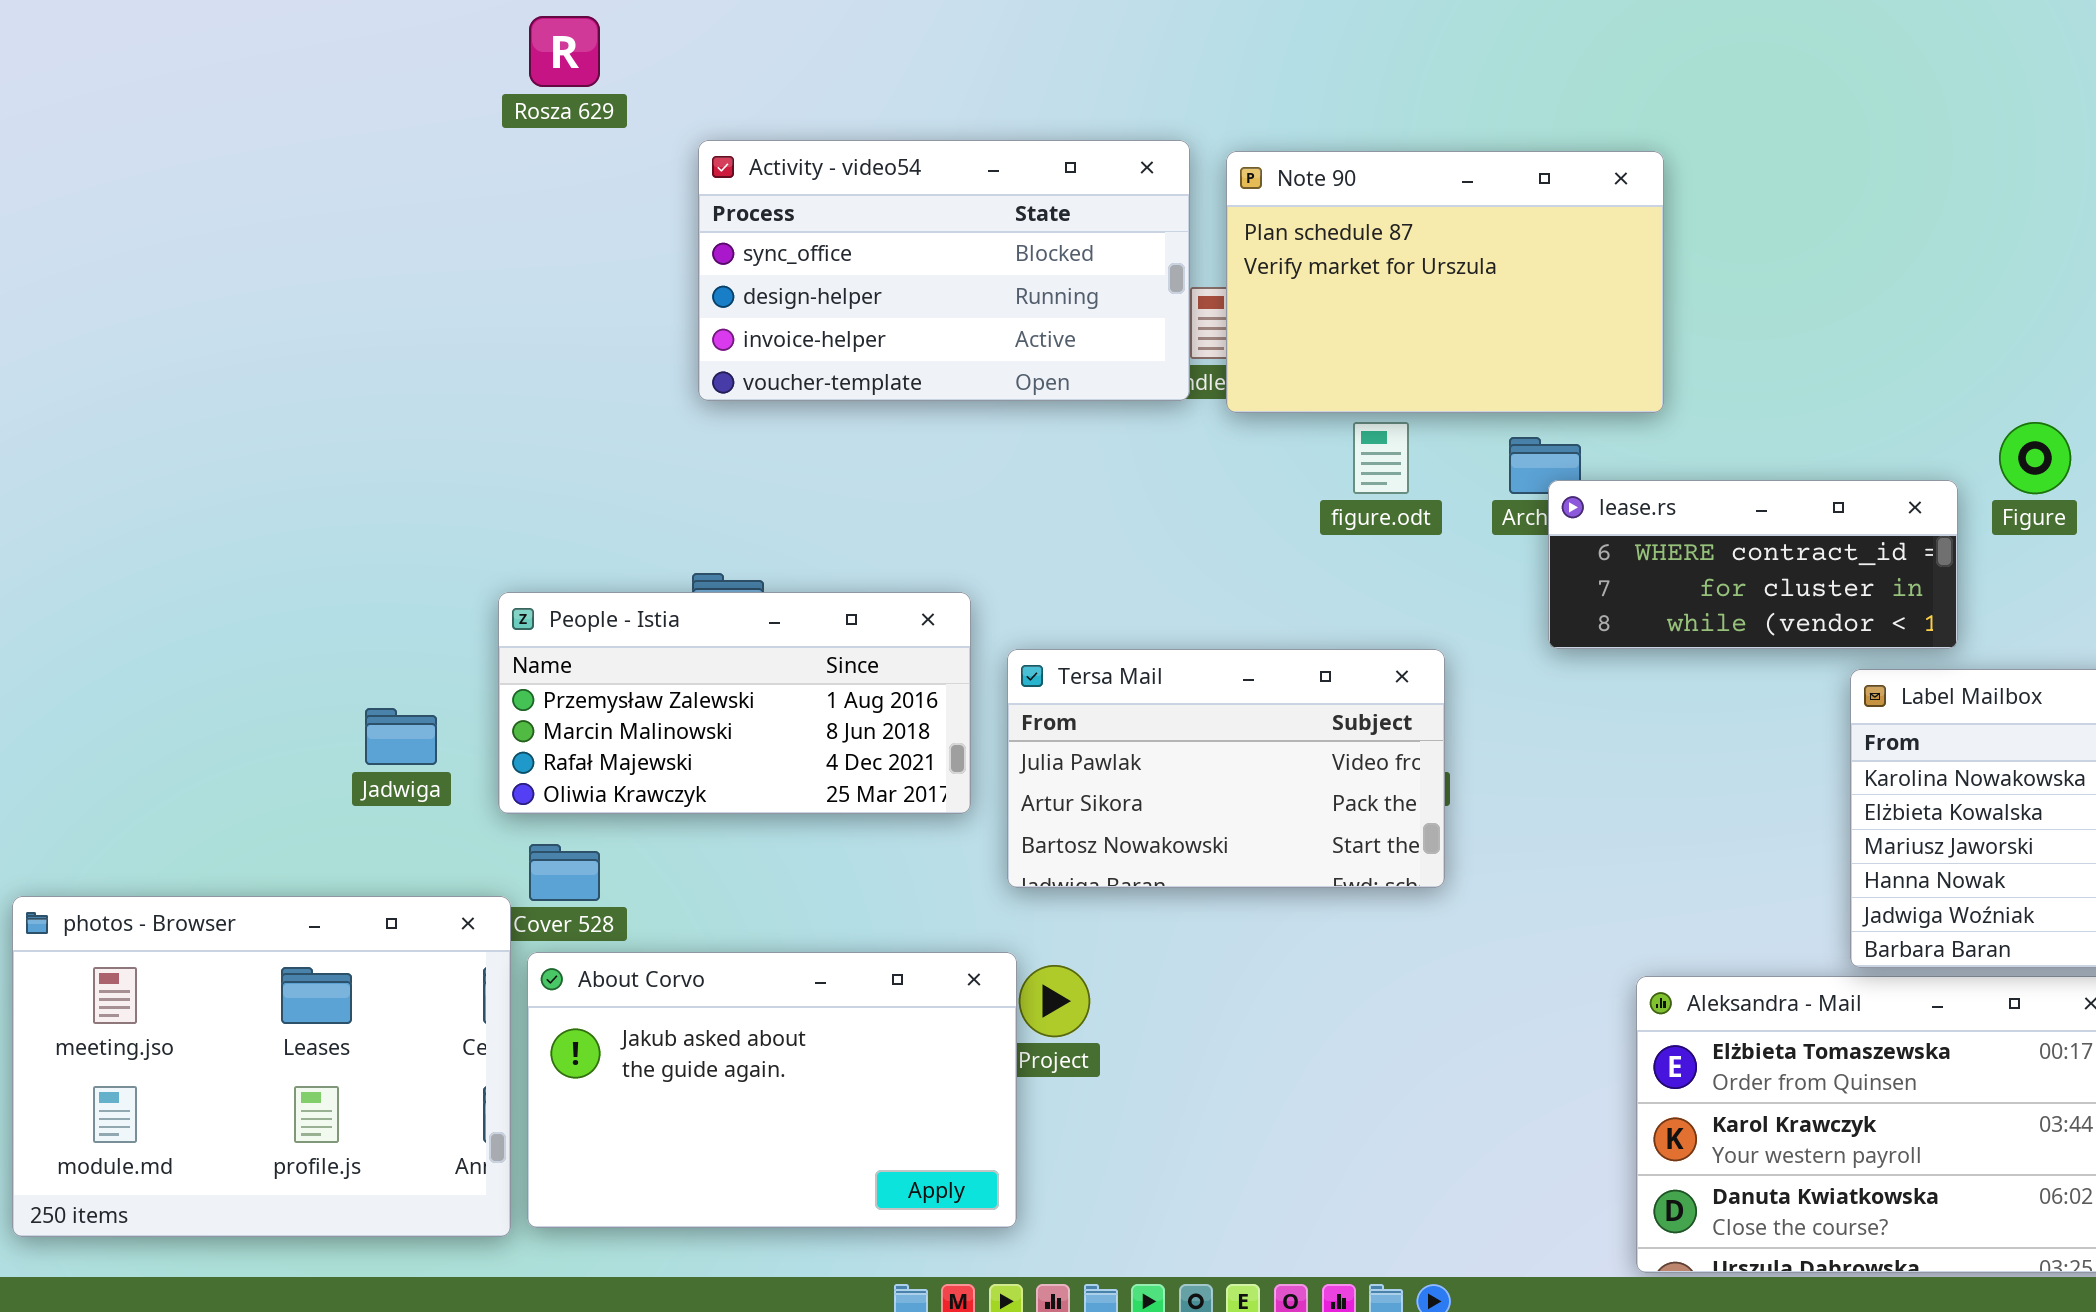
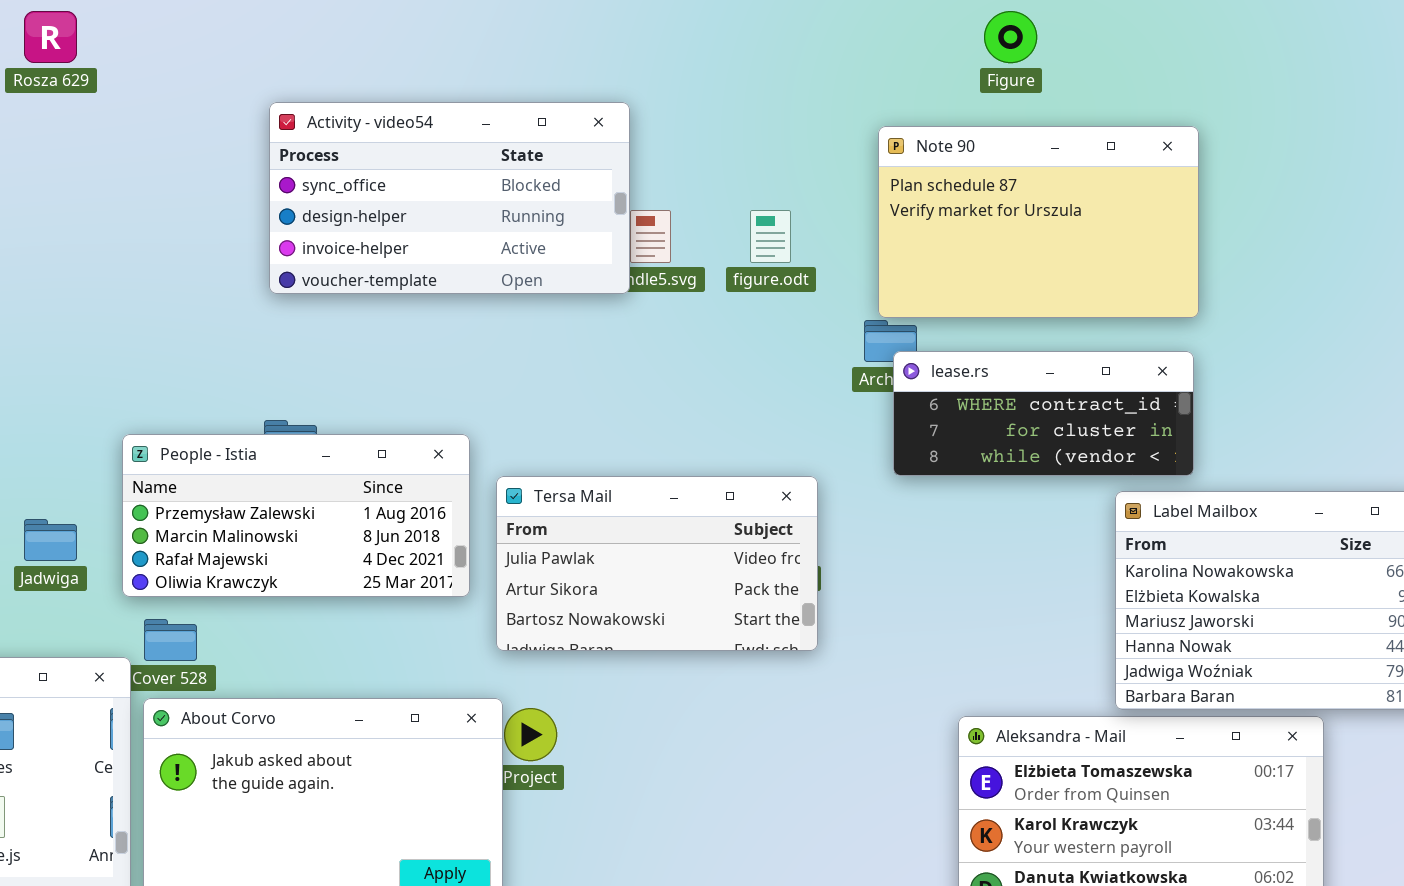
Rosza 629: [529,16,600,87] -> [24,11,77,63], moved
Note 90: [1226,151,1664,413] -> [878,126,1199,318], moved
figure.odt: [1353,422,1409,494] -> [750,210,791,263], moved
Figure: [1999,422,2071,494] -> [984,11,1037,63], moved

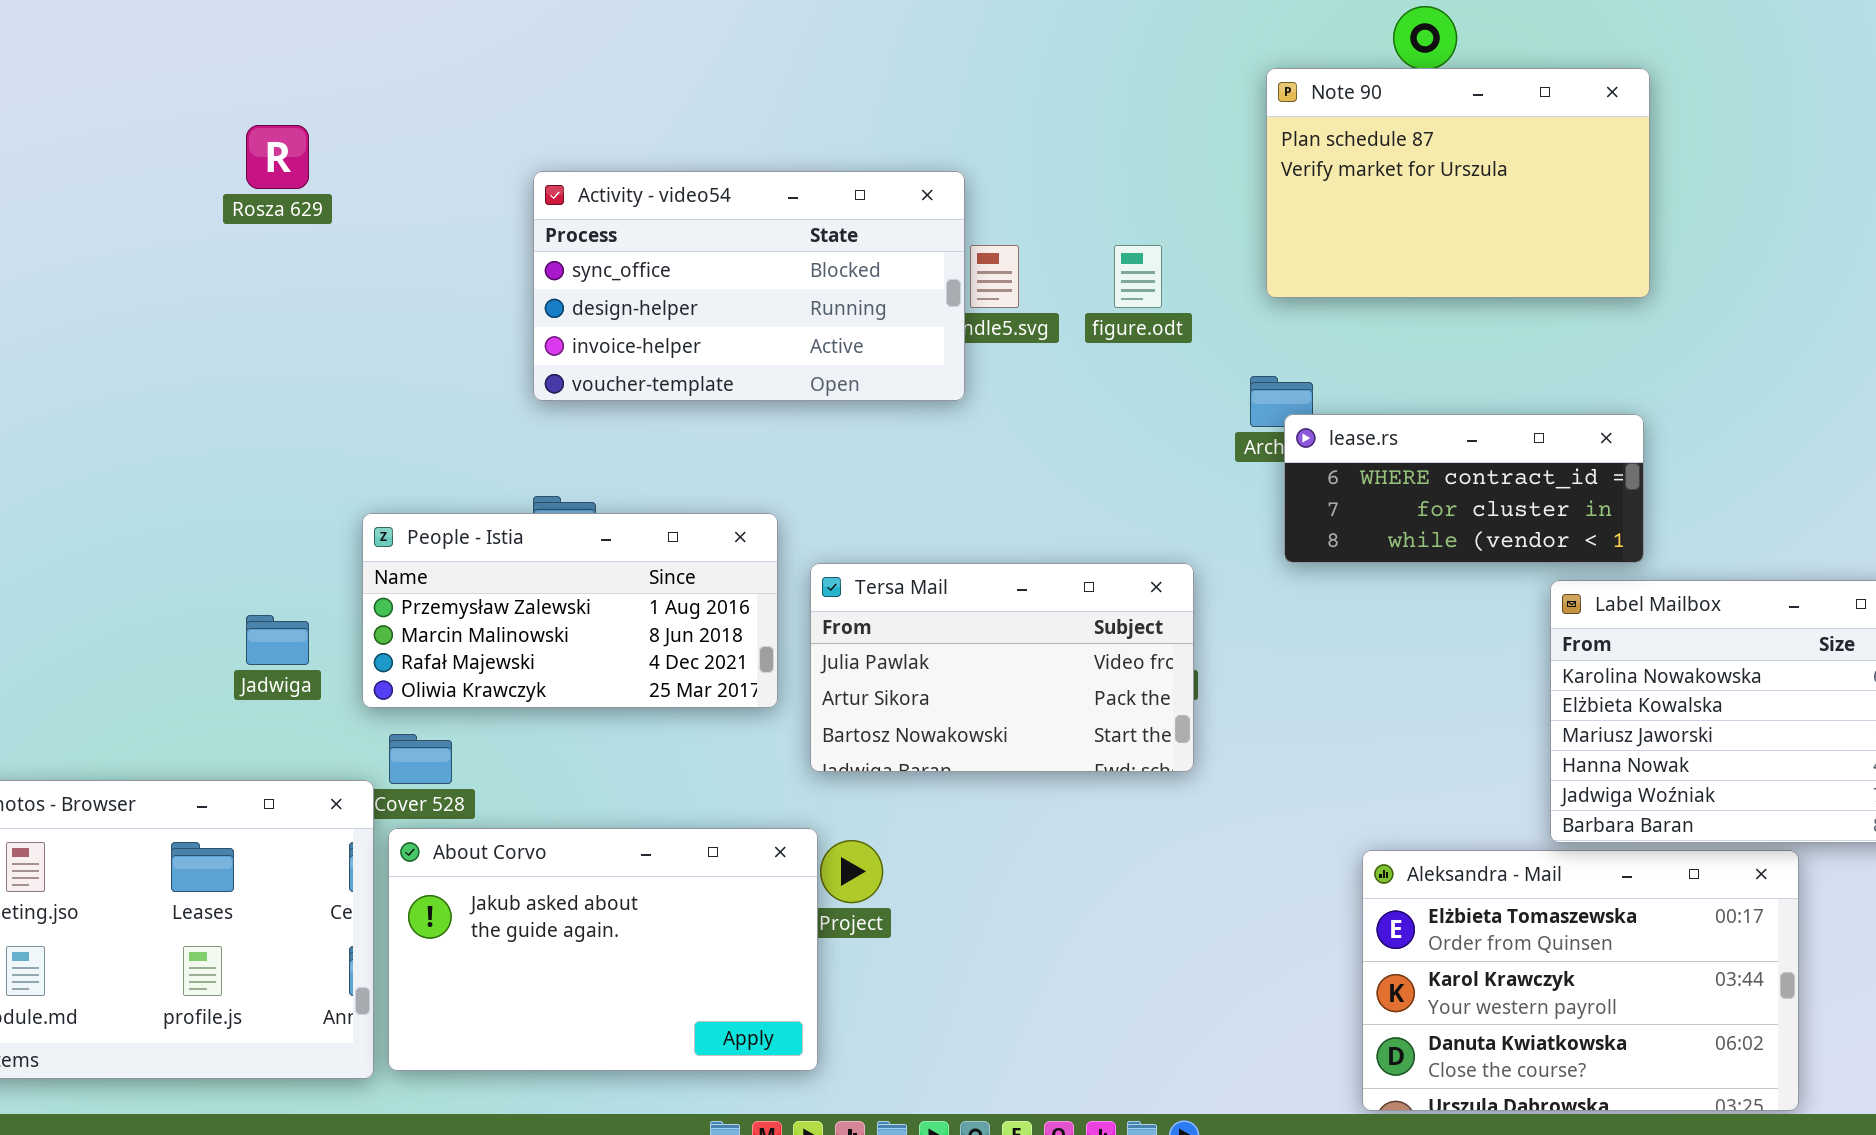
Rosza 629: [24,11,77,63] -> [246,125,309,189], moved
Activity - video54: [269,102,630,294] -> [533,171,965,401], moved
Note 90: [878,126,1199,318] -> [1266,68,1650,298], moved

